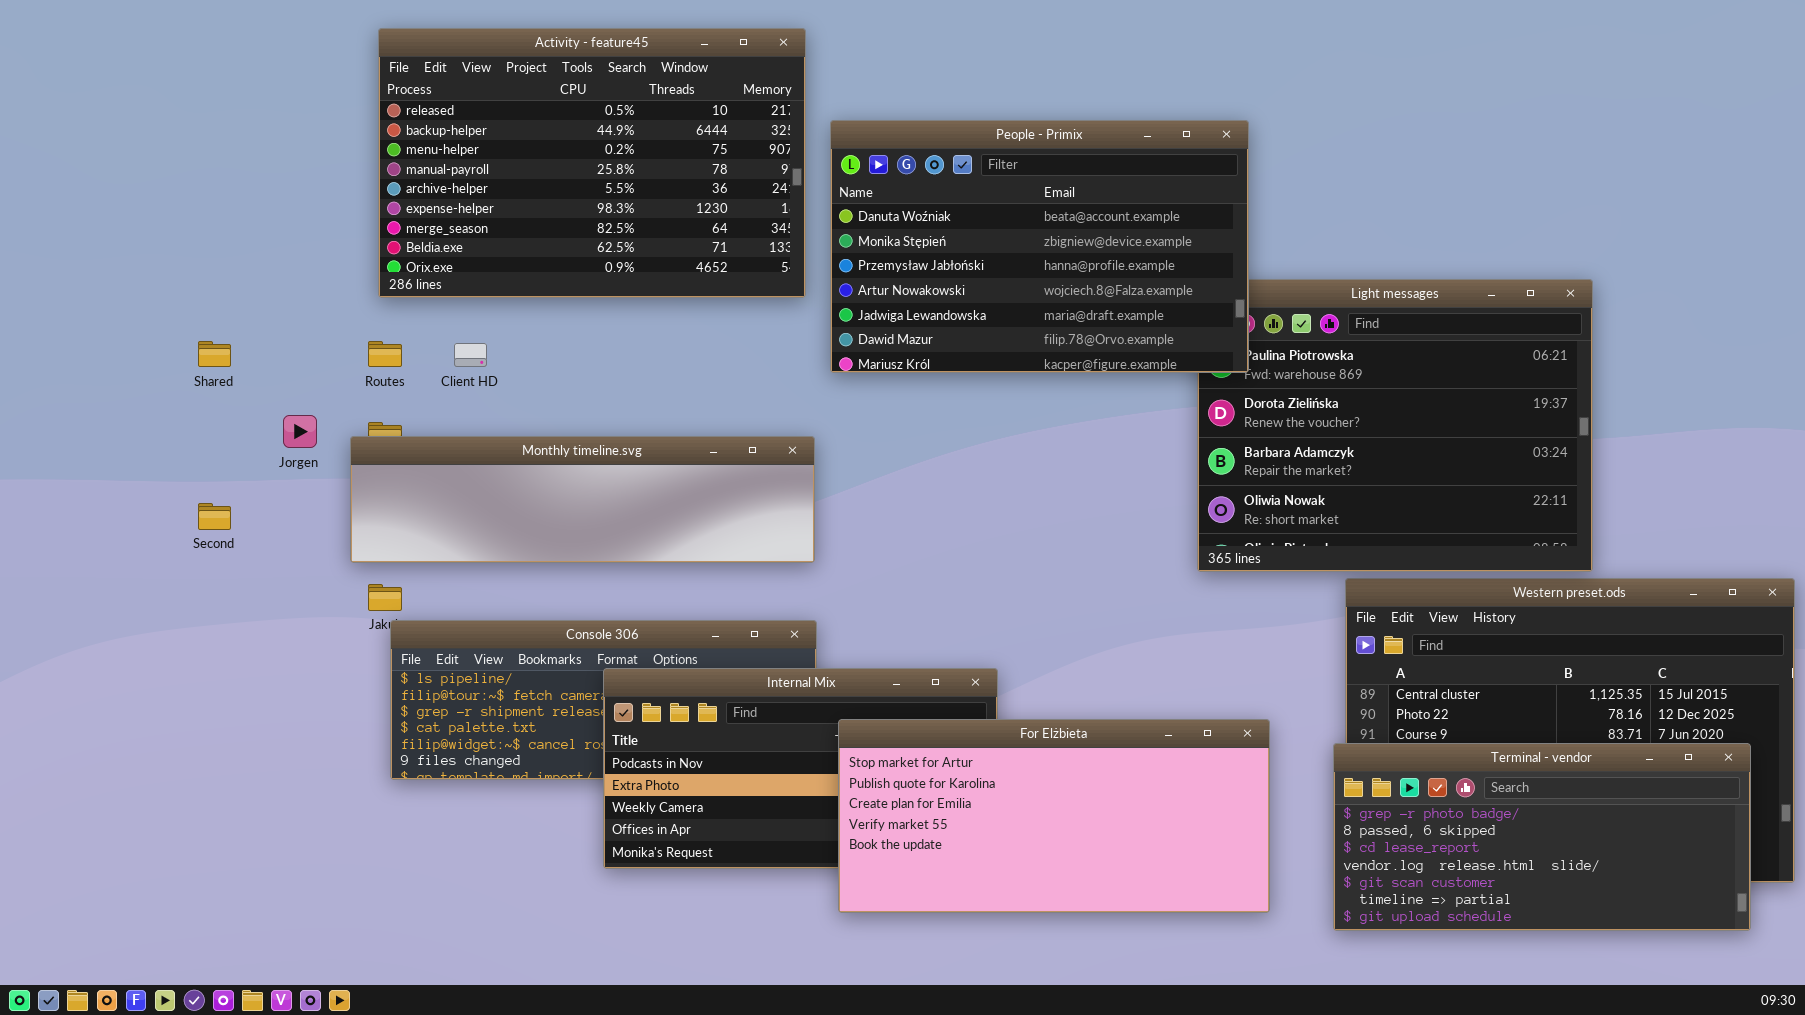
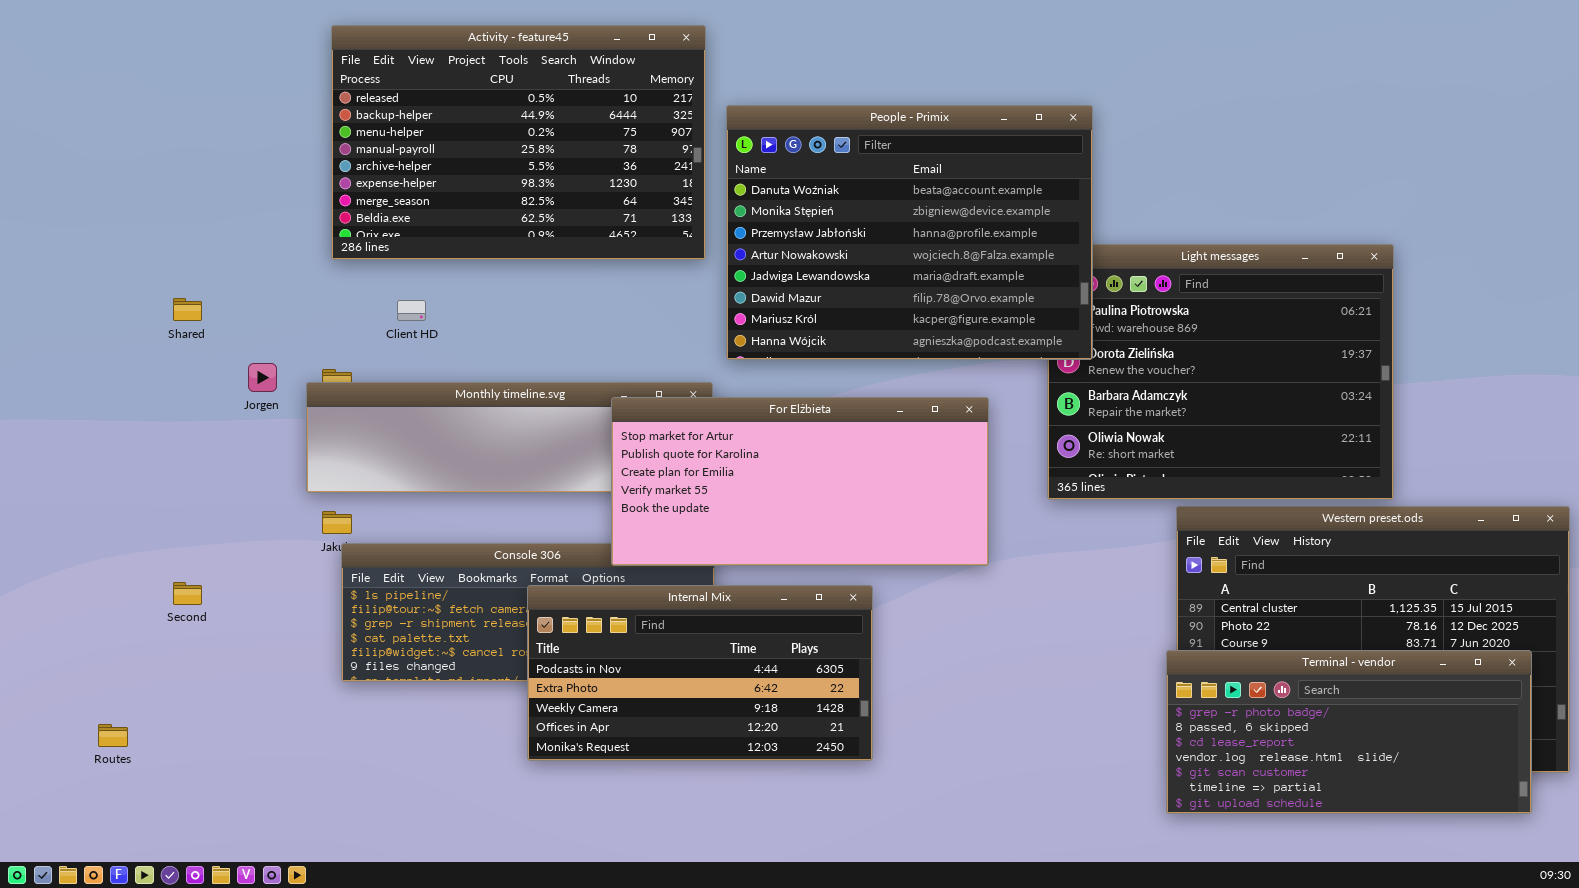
People - Primix: [830,120,1249,373] -> [726,105,1093,360], resized
Routes: [368,341,402,367] -> [98,724,128,747], moved
Second: [198,503,231,530] -> [173,582,202,605], moved
For Elżbieta: [838,719,1270,913] -> [611,397,989,566], moved

